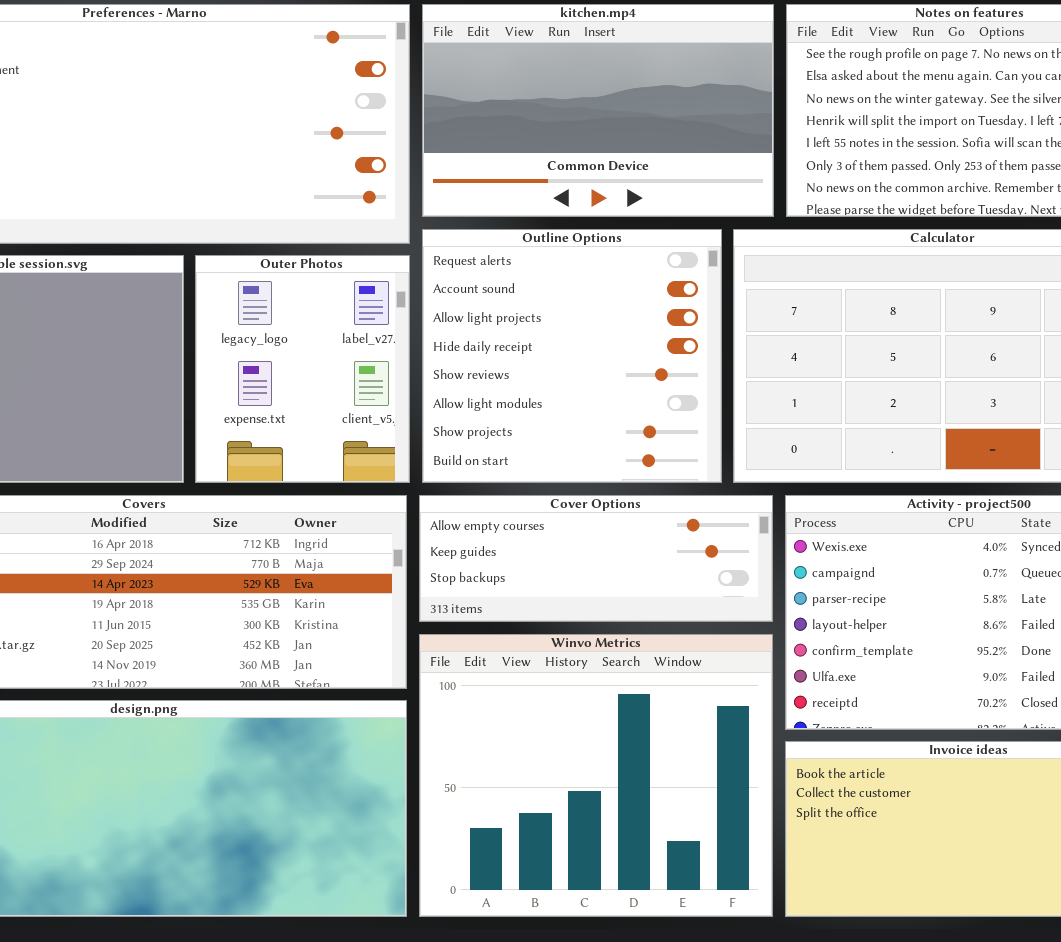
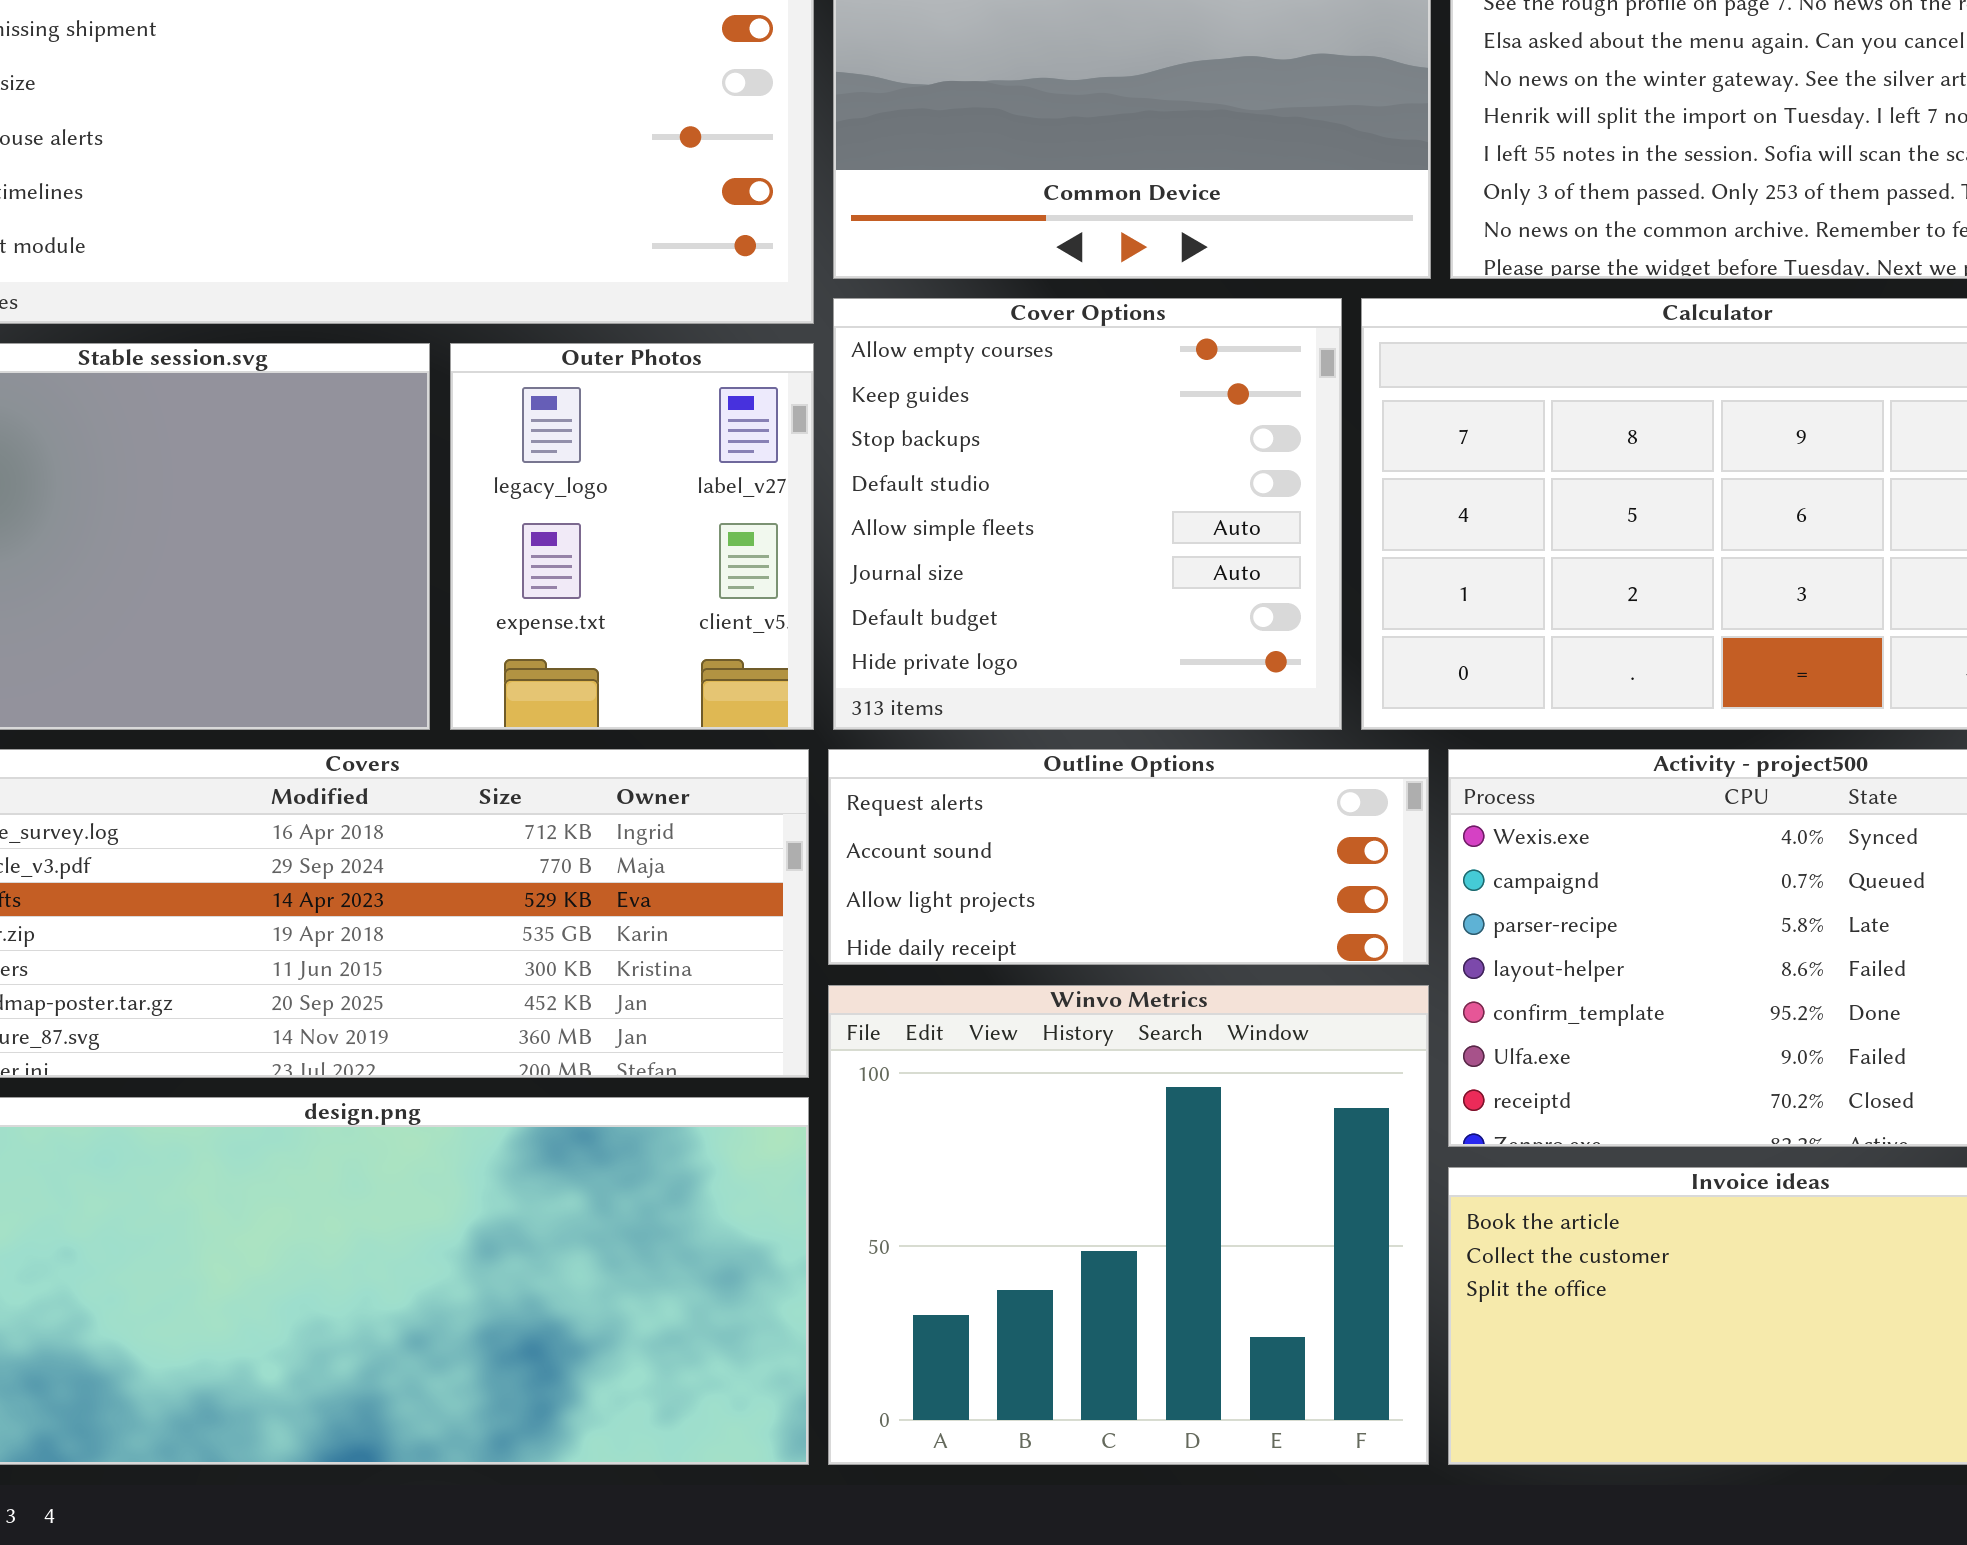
Outline Options: [422,229,722,483] -> [828,749,1429,965], moved, resized
Cover Options: [419,495,773,622] -> [833,298,1342,730], moved, resized

